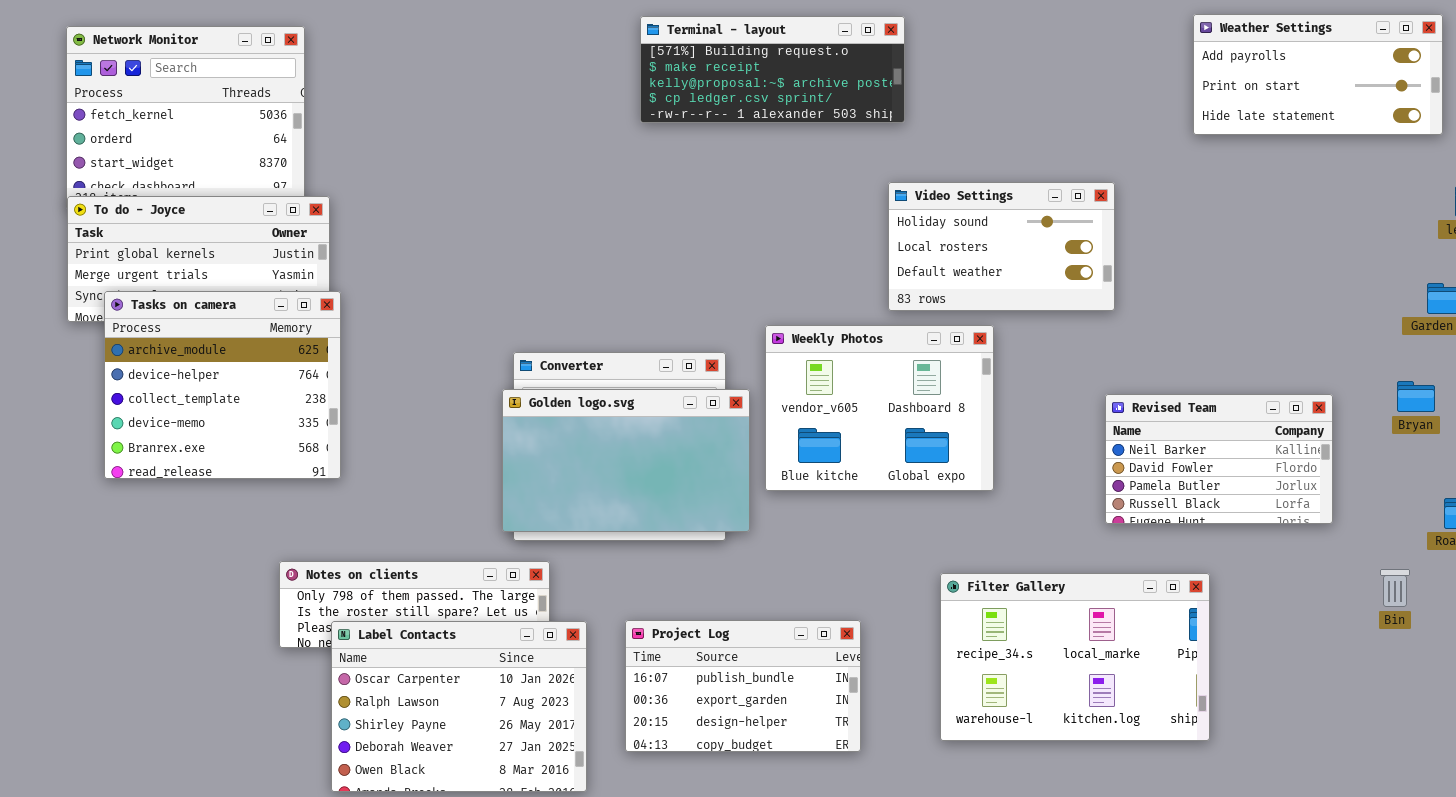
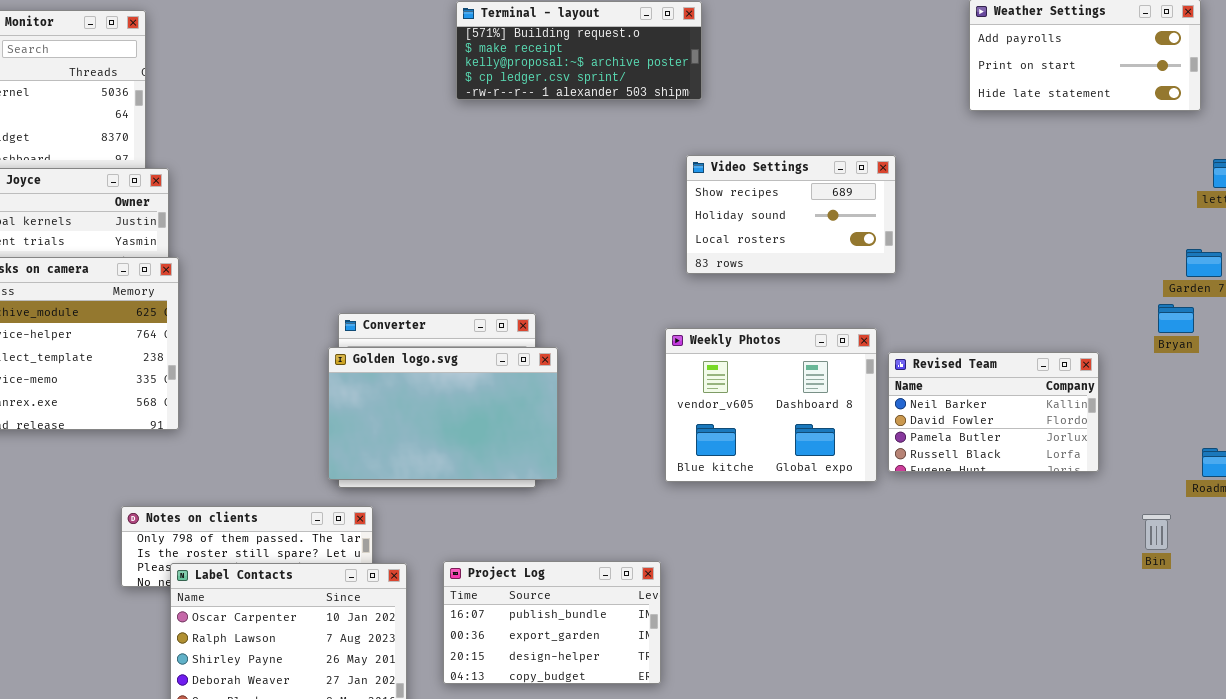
Video Settings: [888,182,1115,311] -> [686,155,896,274], scrolled up 1 row
Weekly Photos: [765,325,994,491] -> [665,328,877,482], moved
Bryan: [1397,381,1435,412] -> [1158,304,1194,333], moved
Filter Gallery: [940,573,1210,741] -> none, closed

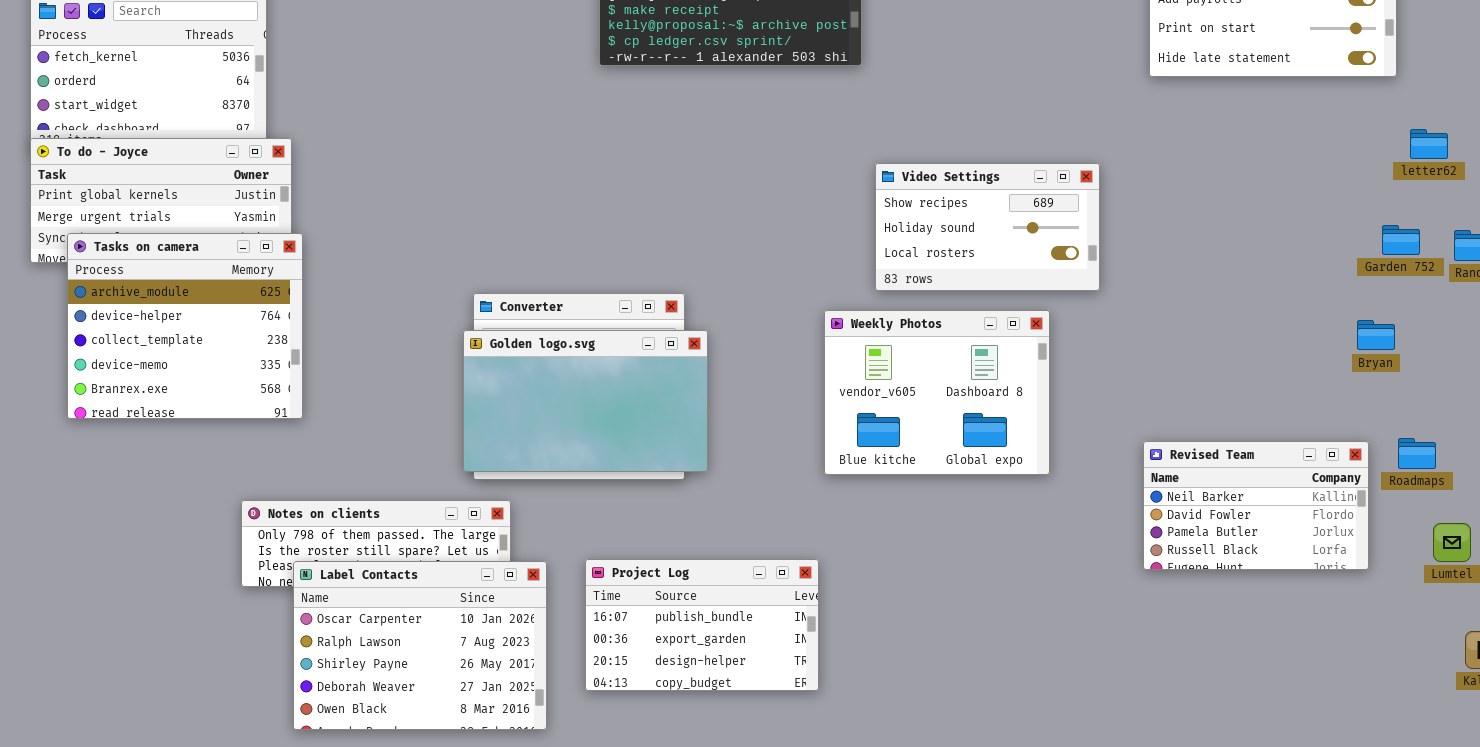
Video Settings: [686,155,896,274] -> [875,163,1100,291], moved
Bryan: [1158,304,1194,333] -> [1357,320,1395,350], moved
Revised Team: [888,352,1099,472] -> [1143,441,1369,570], moved

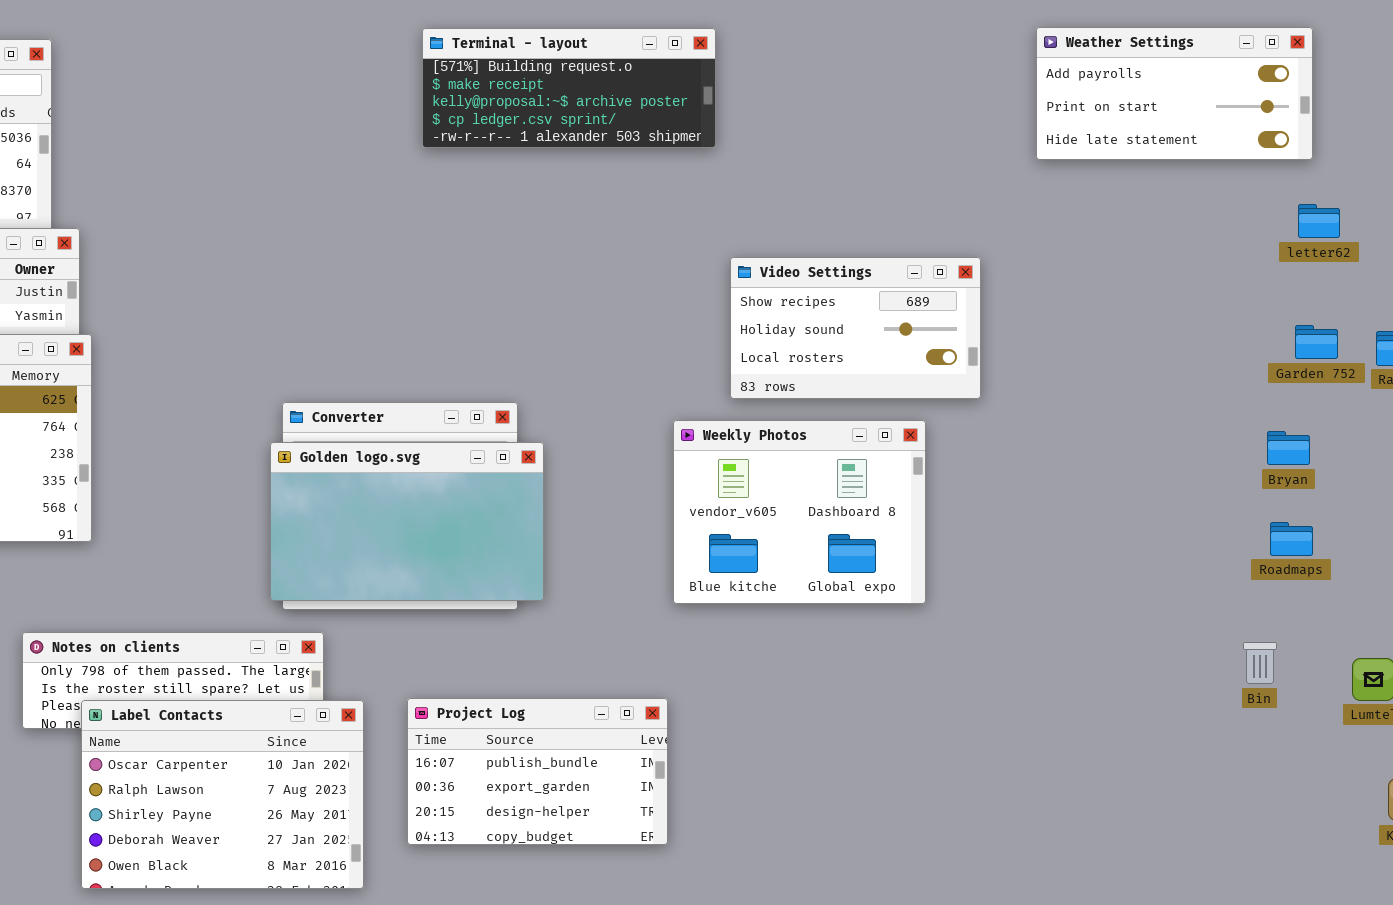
letter62: [1410,129,1448,159] -> [1298,204,1340,238], moved
Roadmaps: [1398,438,1436,469] -> [1270,522,1313,556], moved
Revised Team: [1143,441,1369,570] -> none, closed

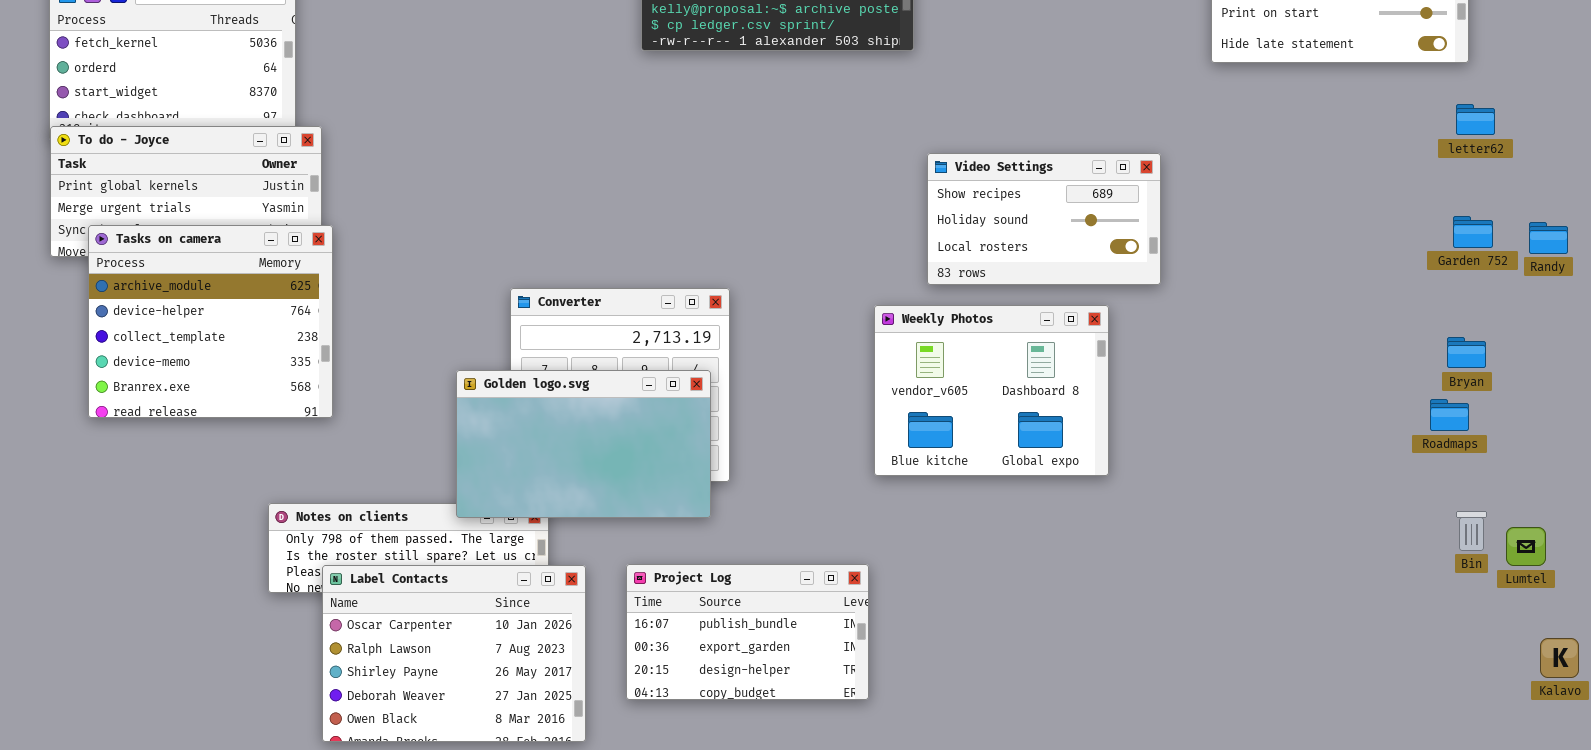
Bryan: [1267,431,1310,465] -> [1447,337,1486,368], moved
Golden logo.svg: [270,442,544,601] -> [456,370,711,518], moved
Bin: [1243,642,1277,684] -> [1456,511,1487,551], moved

